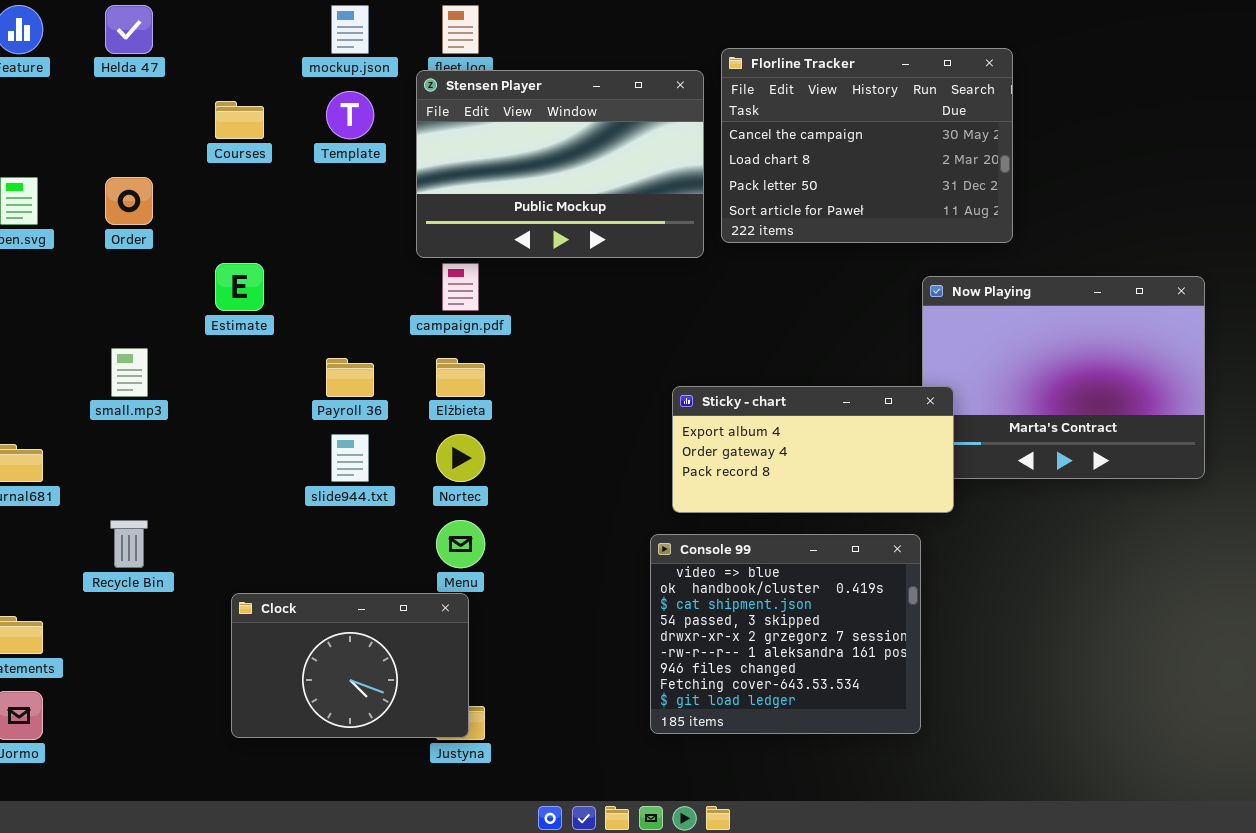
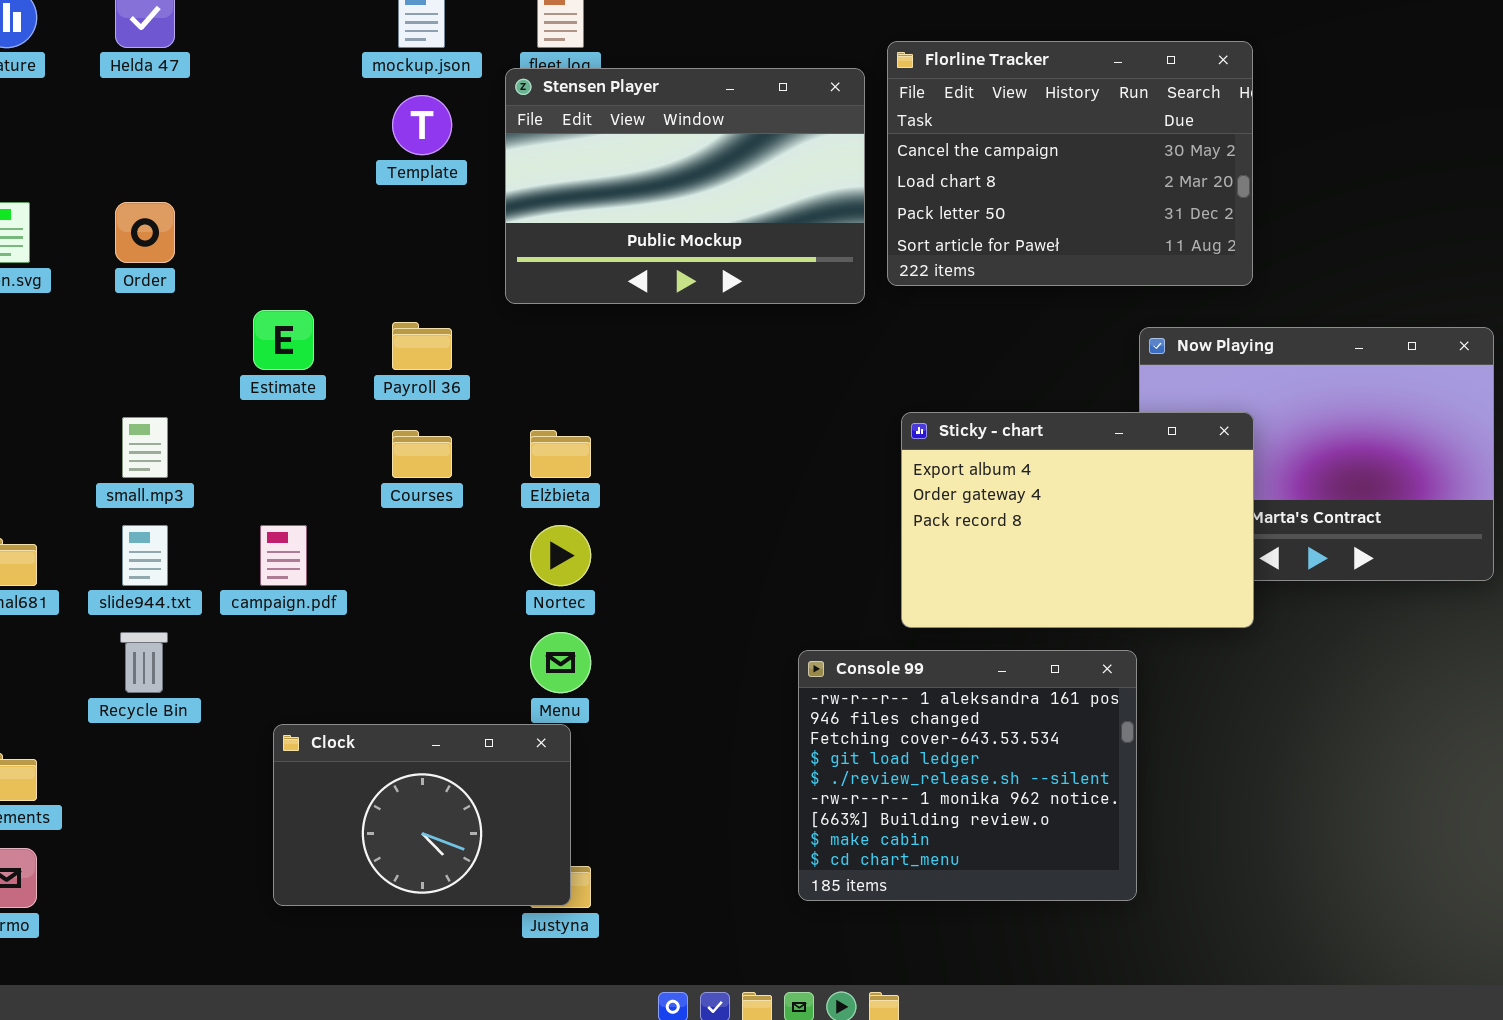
Courses: [215,101,264,139] -> [392,430,452,478], moved
campaign.pdf: [442,263,479,311] -> [260,525,307,586], moved
Payroll 36: [326,358,374,397] -> [392,322,452,370], moved
Sticky - chart: [672,386,954,513] -> [901,412,1254,628], moved, resized
slide944.txt: [331,434,369,482] -> [122,525,168,586], moved
Console 99: [650,534,921,734] -> [798,650,1137,901], scrolled down 5 rows

